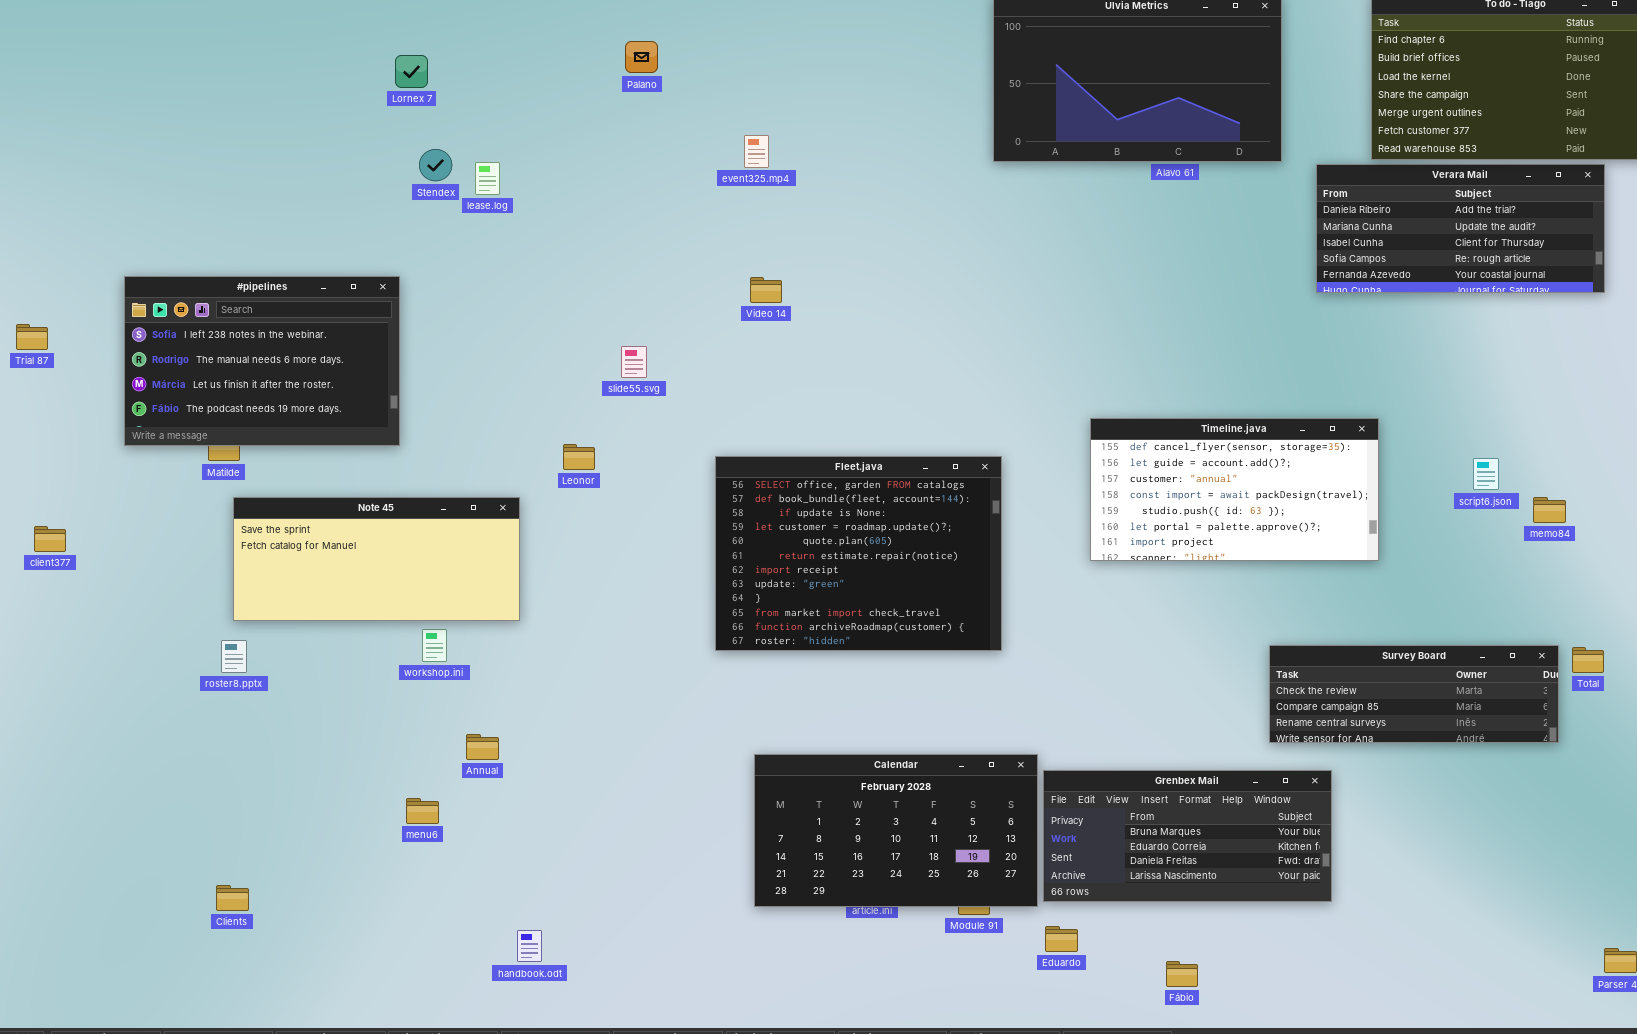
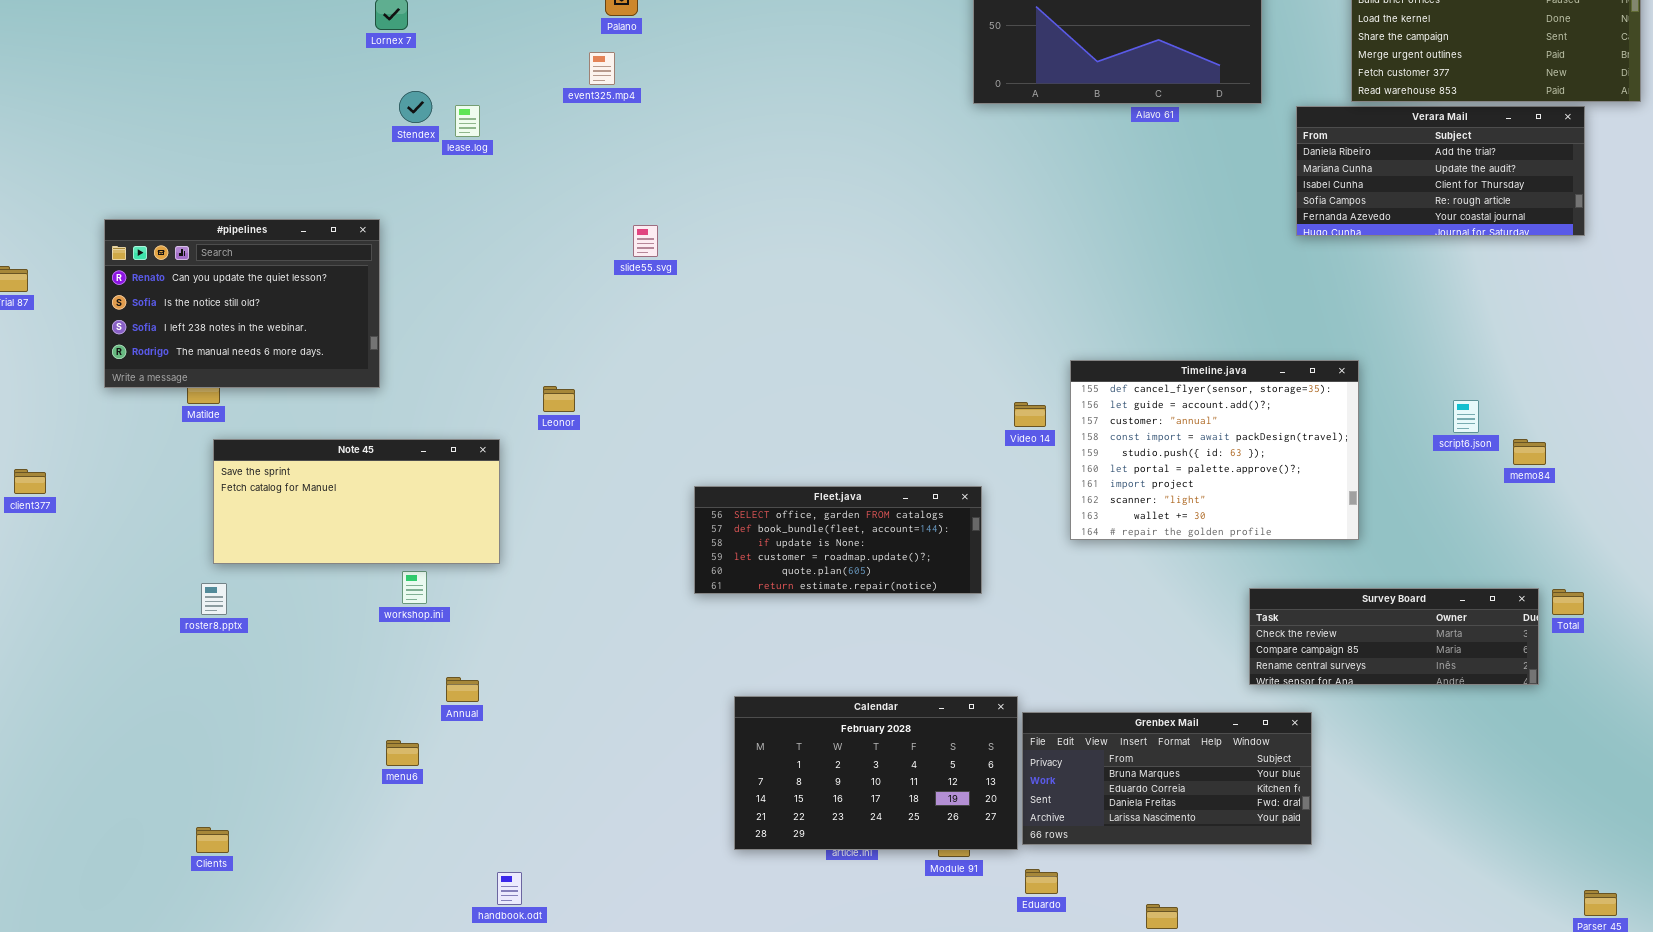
event325.mp4: [744,135,769,168] -> [589,52,615,85], moved
#pipelines: [124,276,400,446] -> [104,219,380,388], scrolled up 2 rows
Video 14: [750,277,782,303] -> [1014,402,1046,427], moved
slide55.svg: [621,346,647,378] -> [633,225,658,257], moved
Timeline.java: [1090,418,1379,561] -> [1070,360,1359,540], resized
Fleet.java: [715,456,1002,651] -> [694,486,982,594], resized

